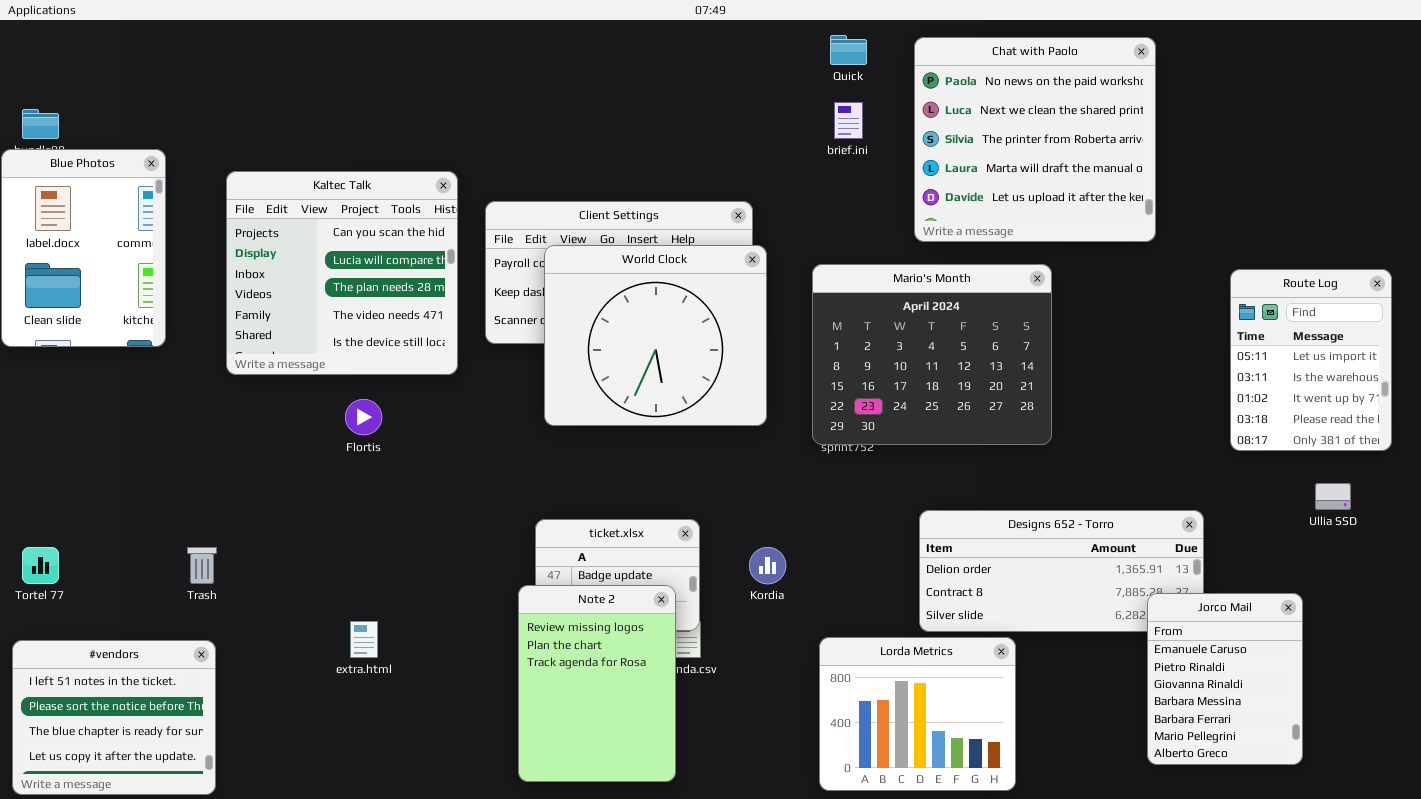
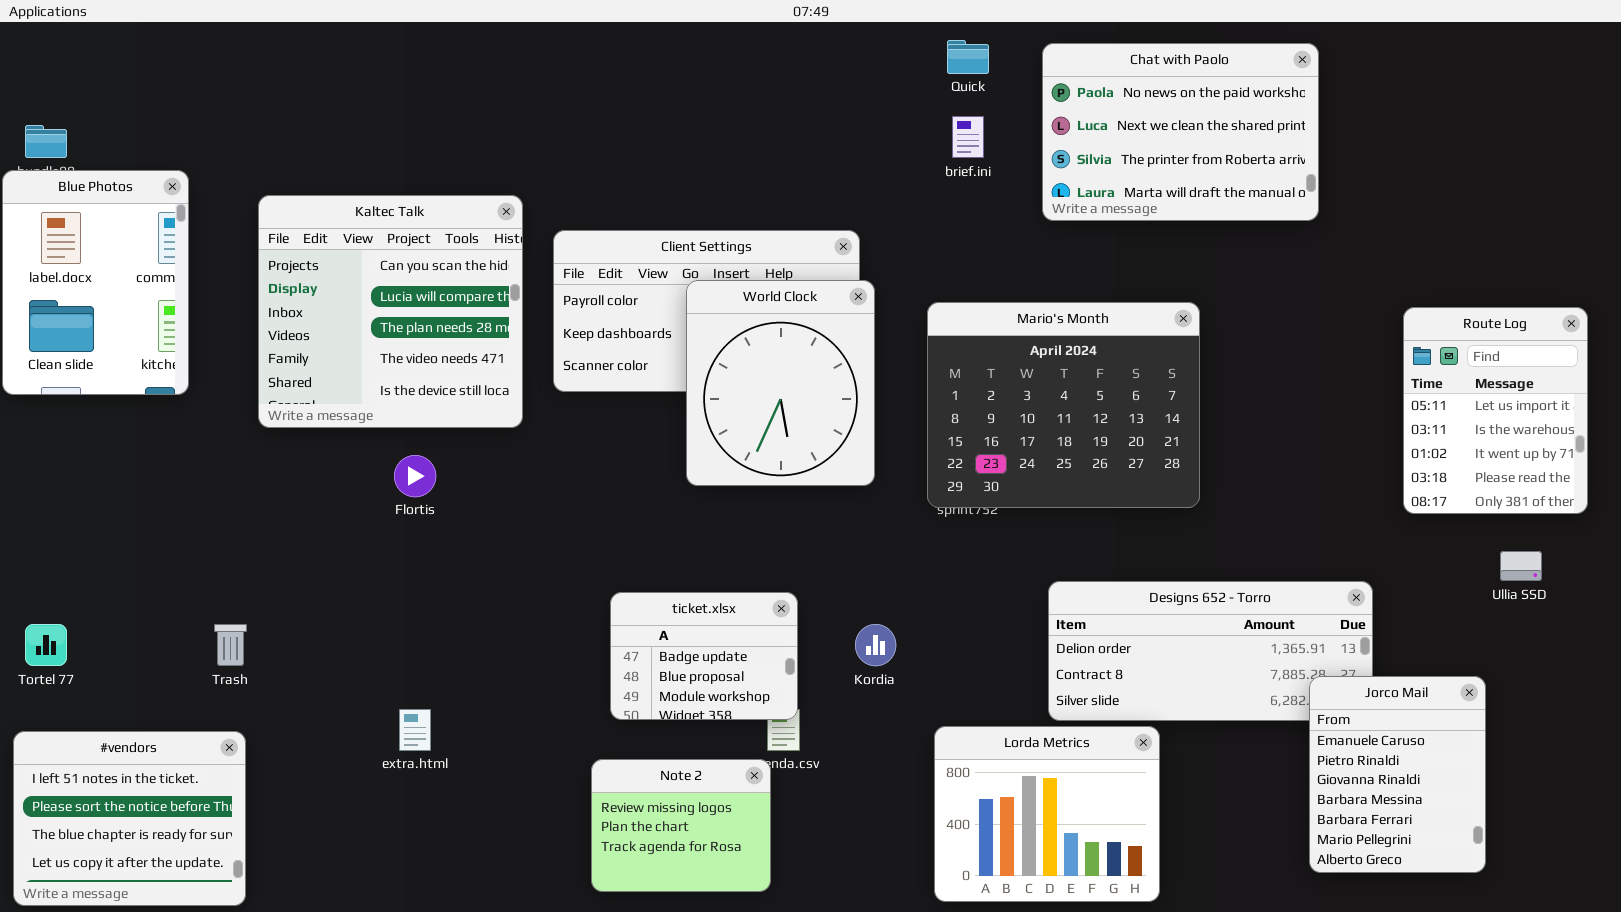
Chat with Paolo: [914,37,1156,242] -> [1042,43,1319,221], resized
World Clock: [544,245,767,426] -> [686,280,875,486], resized
Note 2: [518,585,676,782] -> [591,759,771,892], resized

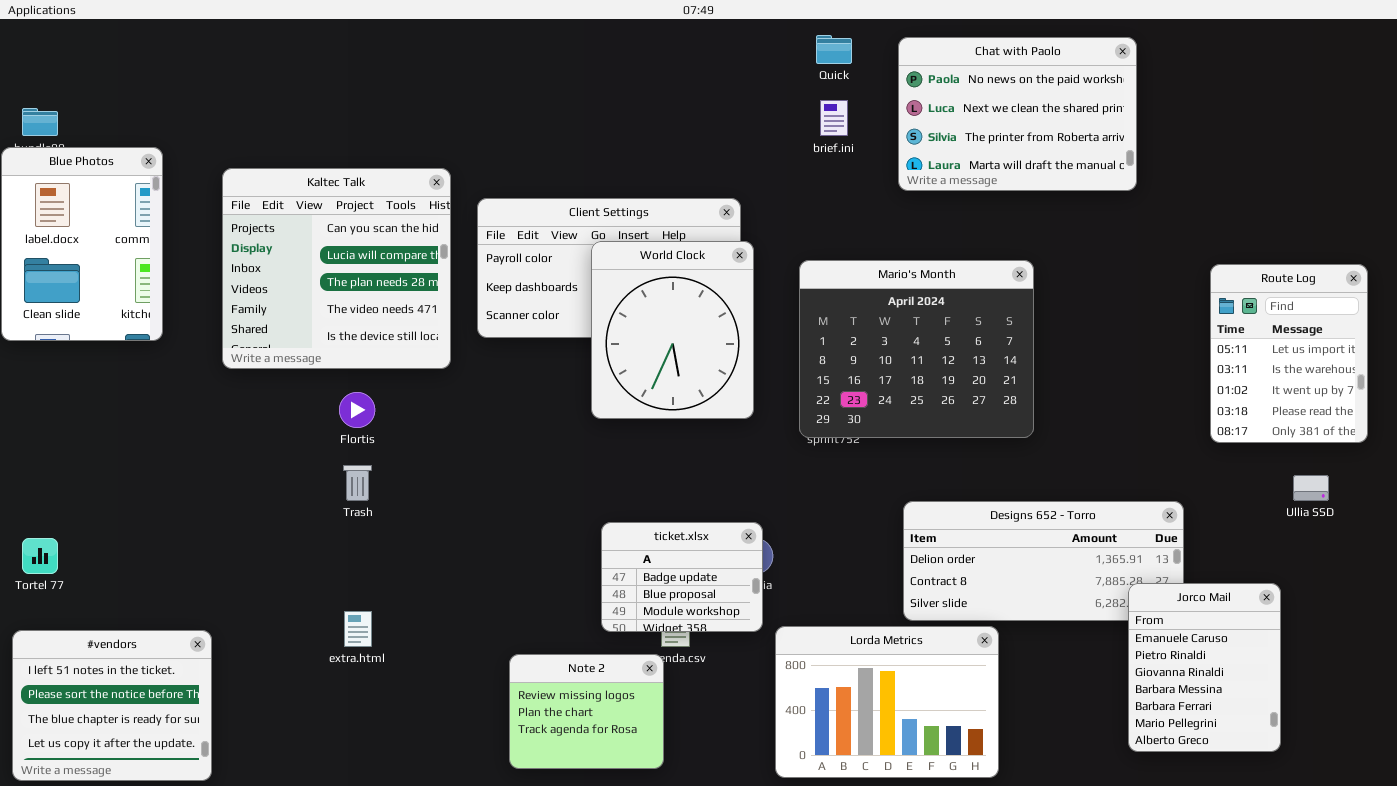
ticket.xlsx: [610,592,798,720] -> [601,522,763,632], moved
Trash: [214,624,247,666] -> [343,465,372,501], moved
Lorda Metrics: [934,726,1160,902] -> [775,626,999,778], resized

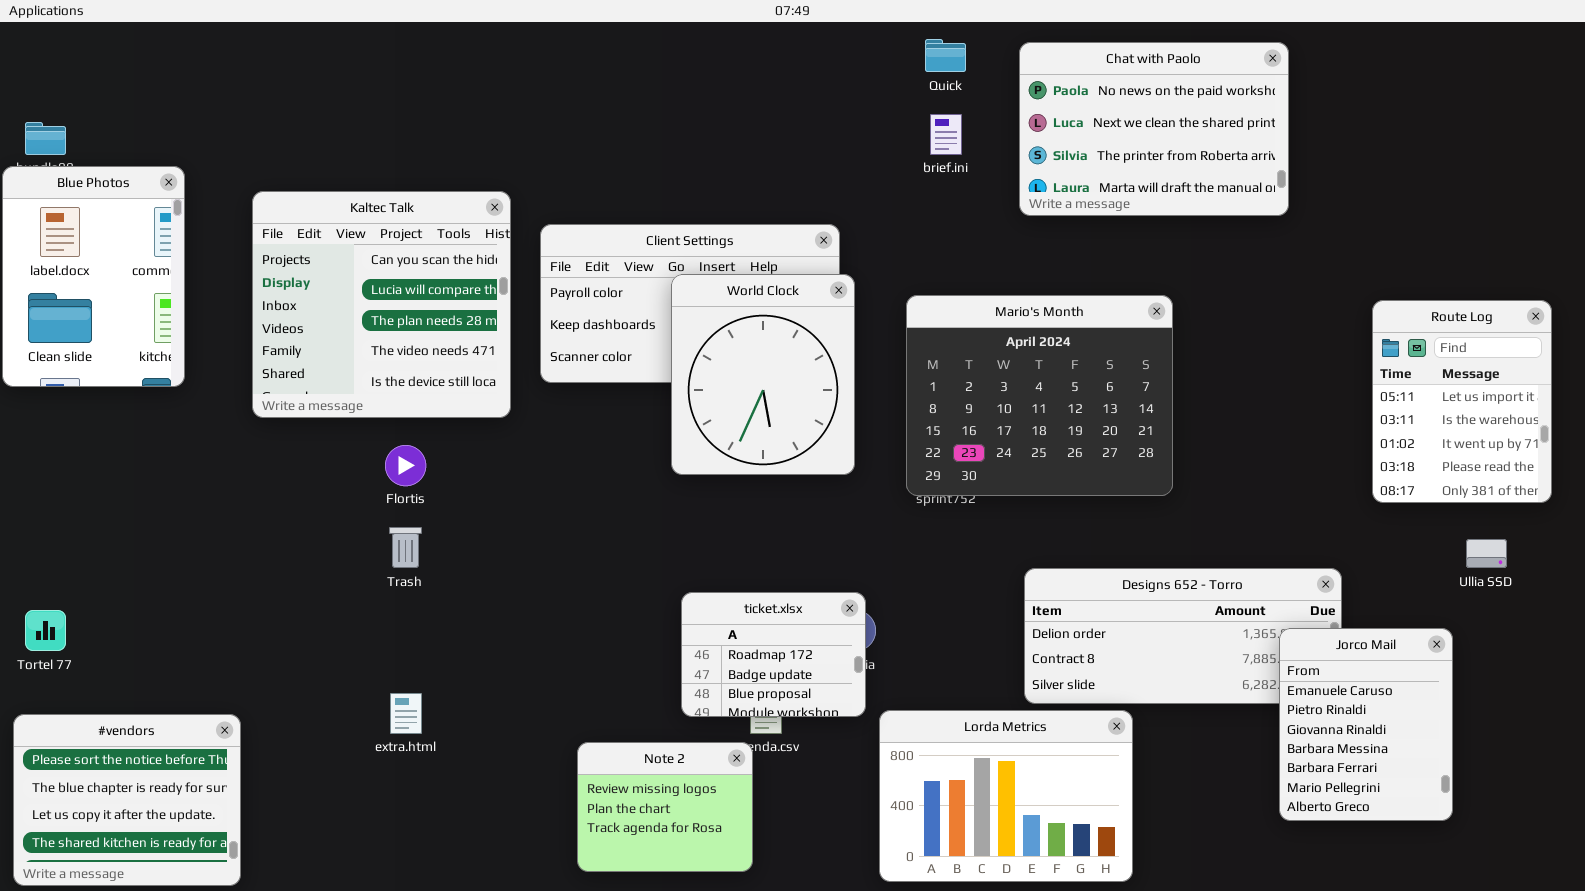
ticket.xlsx: [601,522,763,632] -> [681,592,866,717], scrolled up 1 row
Jorco Mail: [1128,583,1281,752] -> [1279,628,1453,821], moved
#vendors: [12,630,212,781] -> [13,714,241,886], scrolled down 1 row

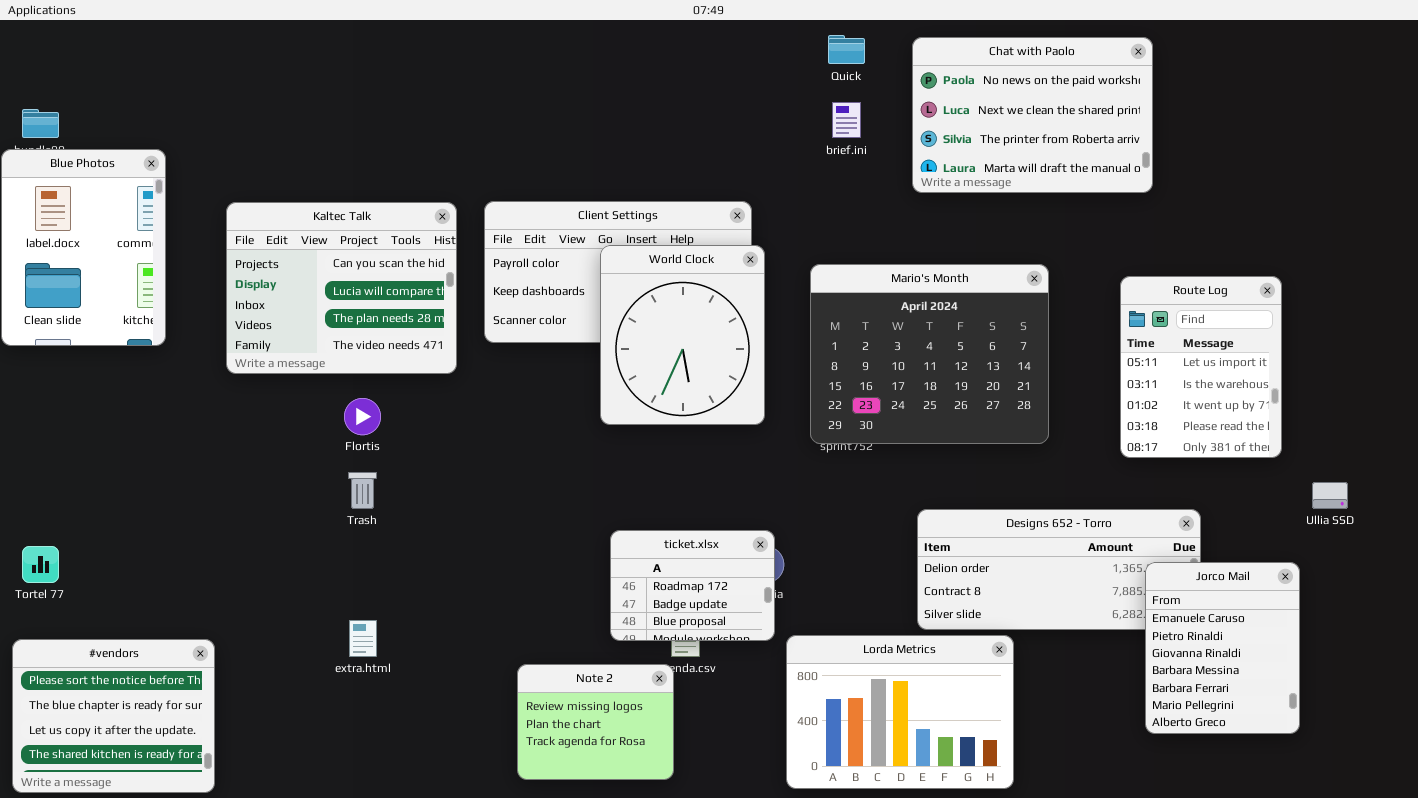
Kaltec Talk: [252,191,511,418] -> [226,202,457,374], resized
Route Log: [1372,300,1552,503] -> [1120,276,1282,458], moved

